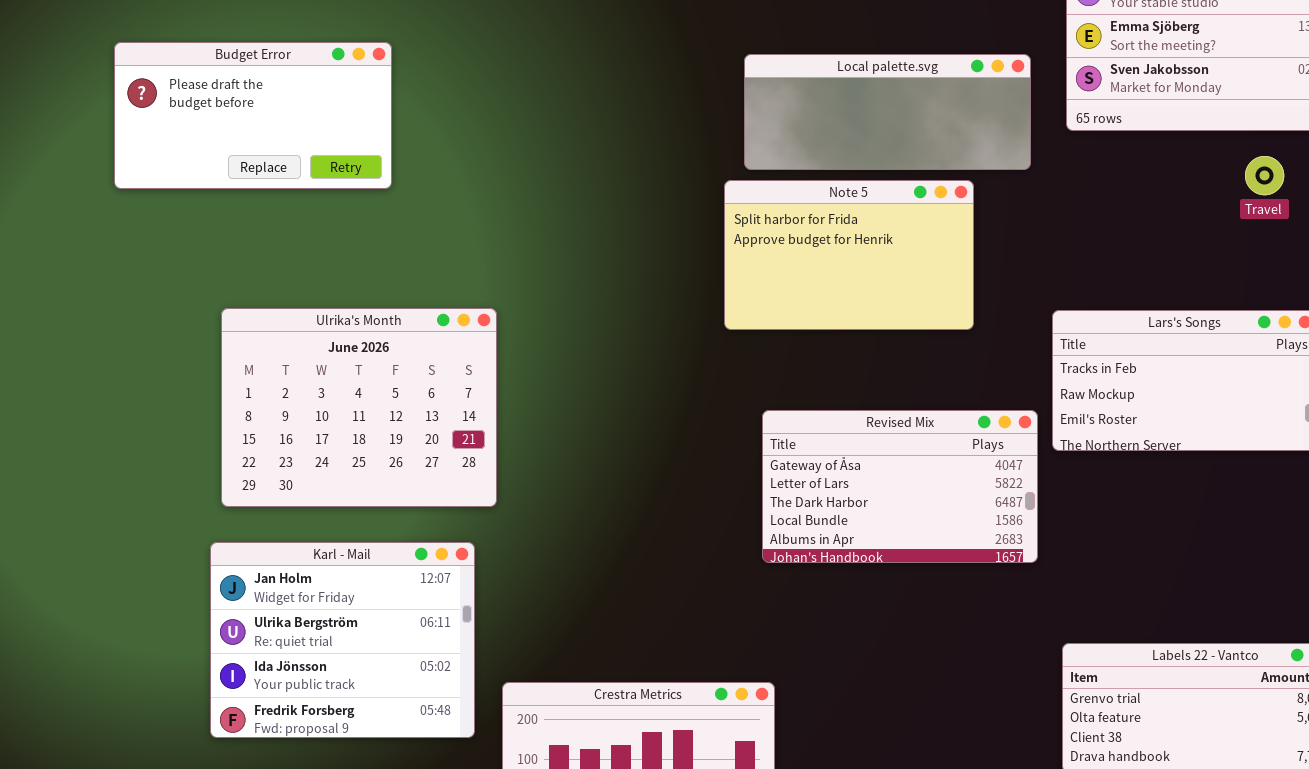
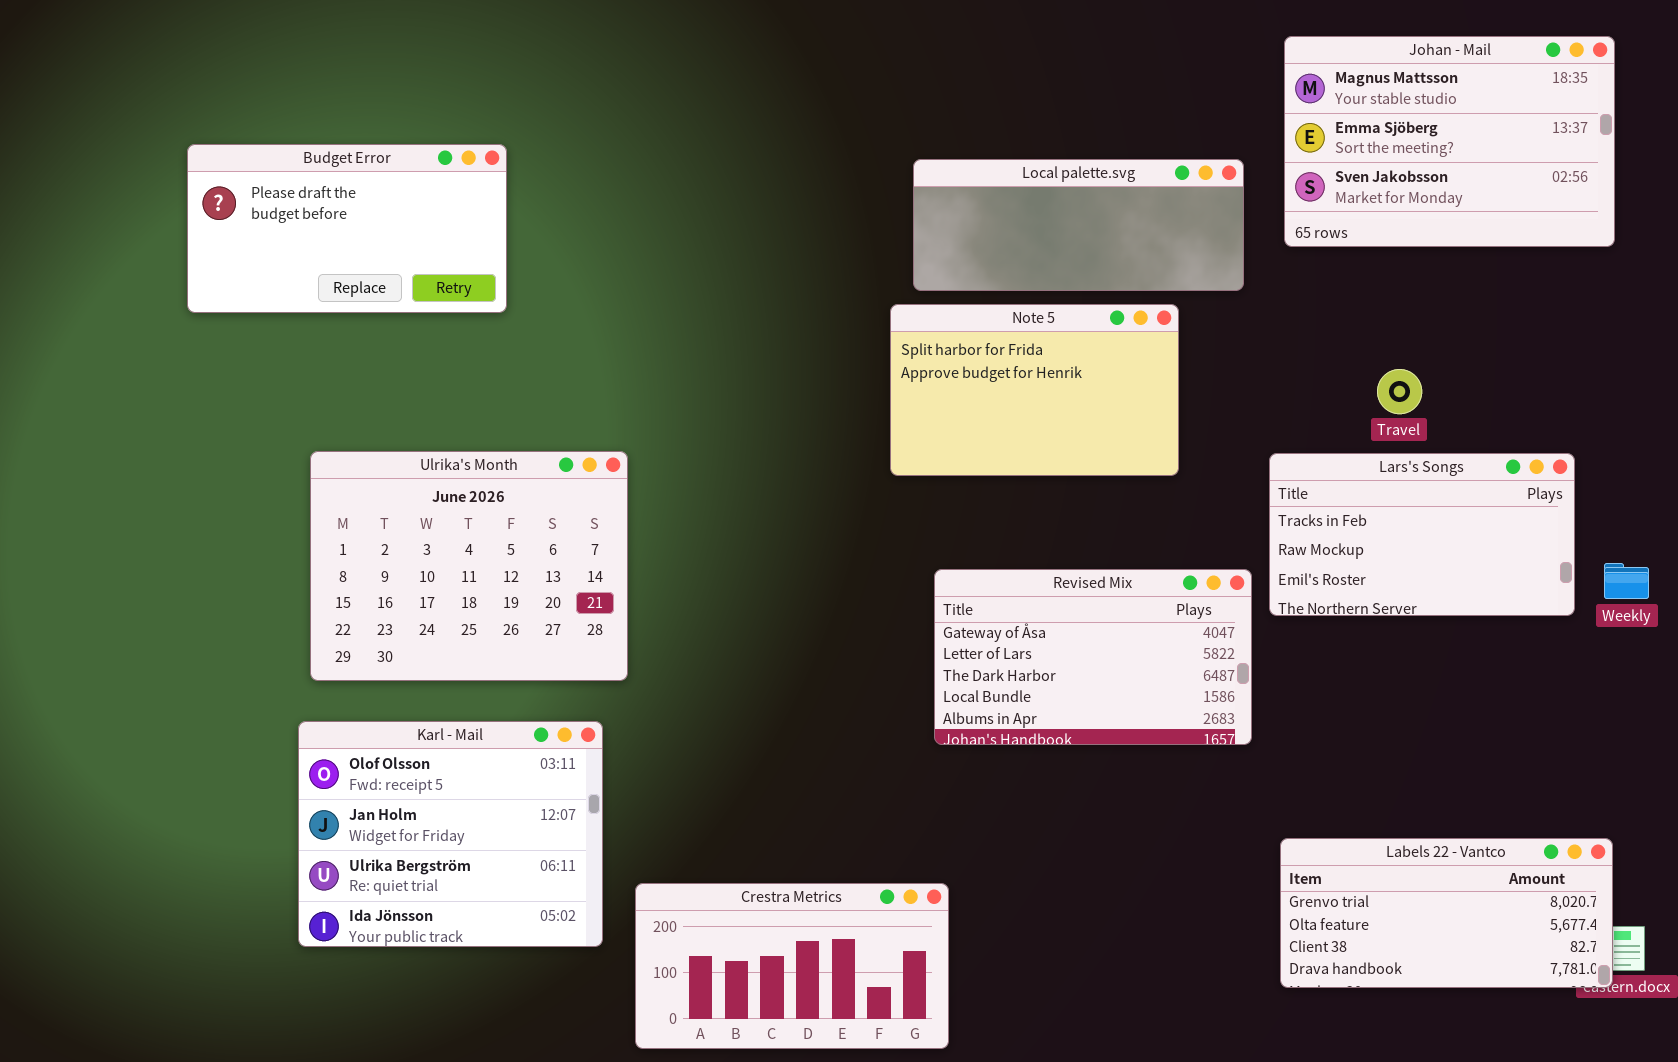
Travel: [1245,156,1284,195] -> [1377,369,1422,414], moved
Karl - Mail: [210,542,475,738] -> [298,721,603,947], scrolled up 1 row

